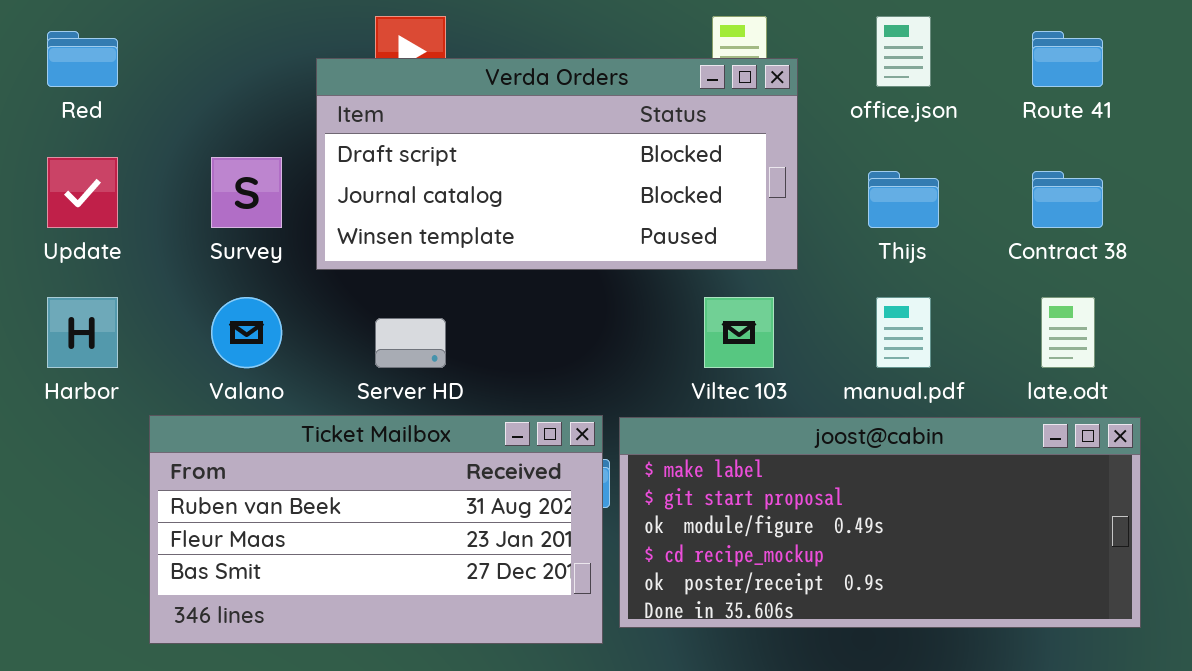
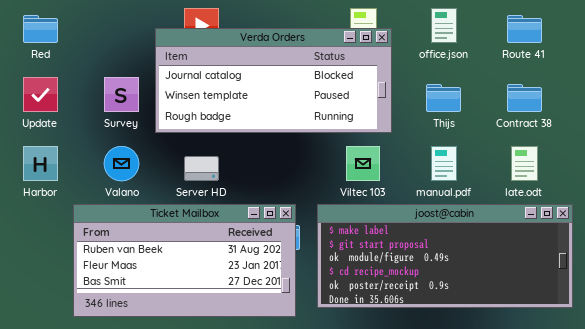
Verda Orders: [316,58,798,270] -> [155,28,392,133], scrolled down 1 row
joost@cabin: [619,417,1141,628] -> [317,204,573,308], moved

